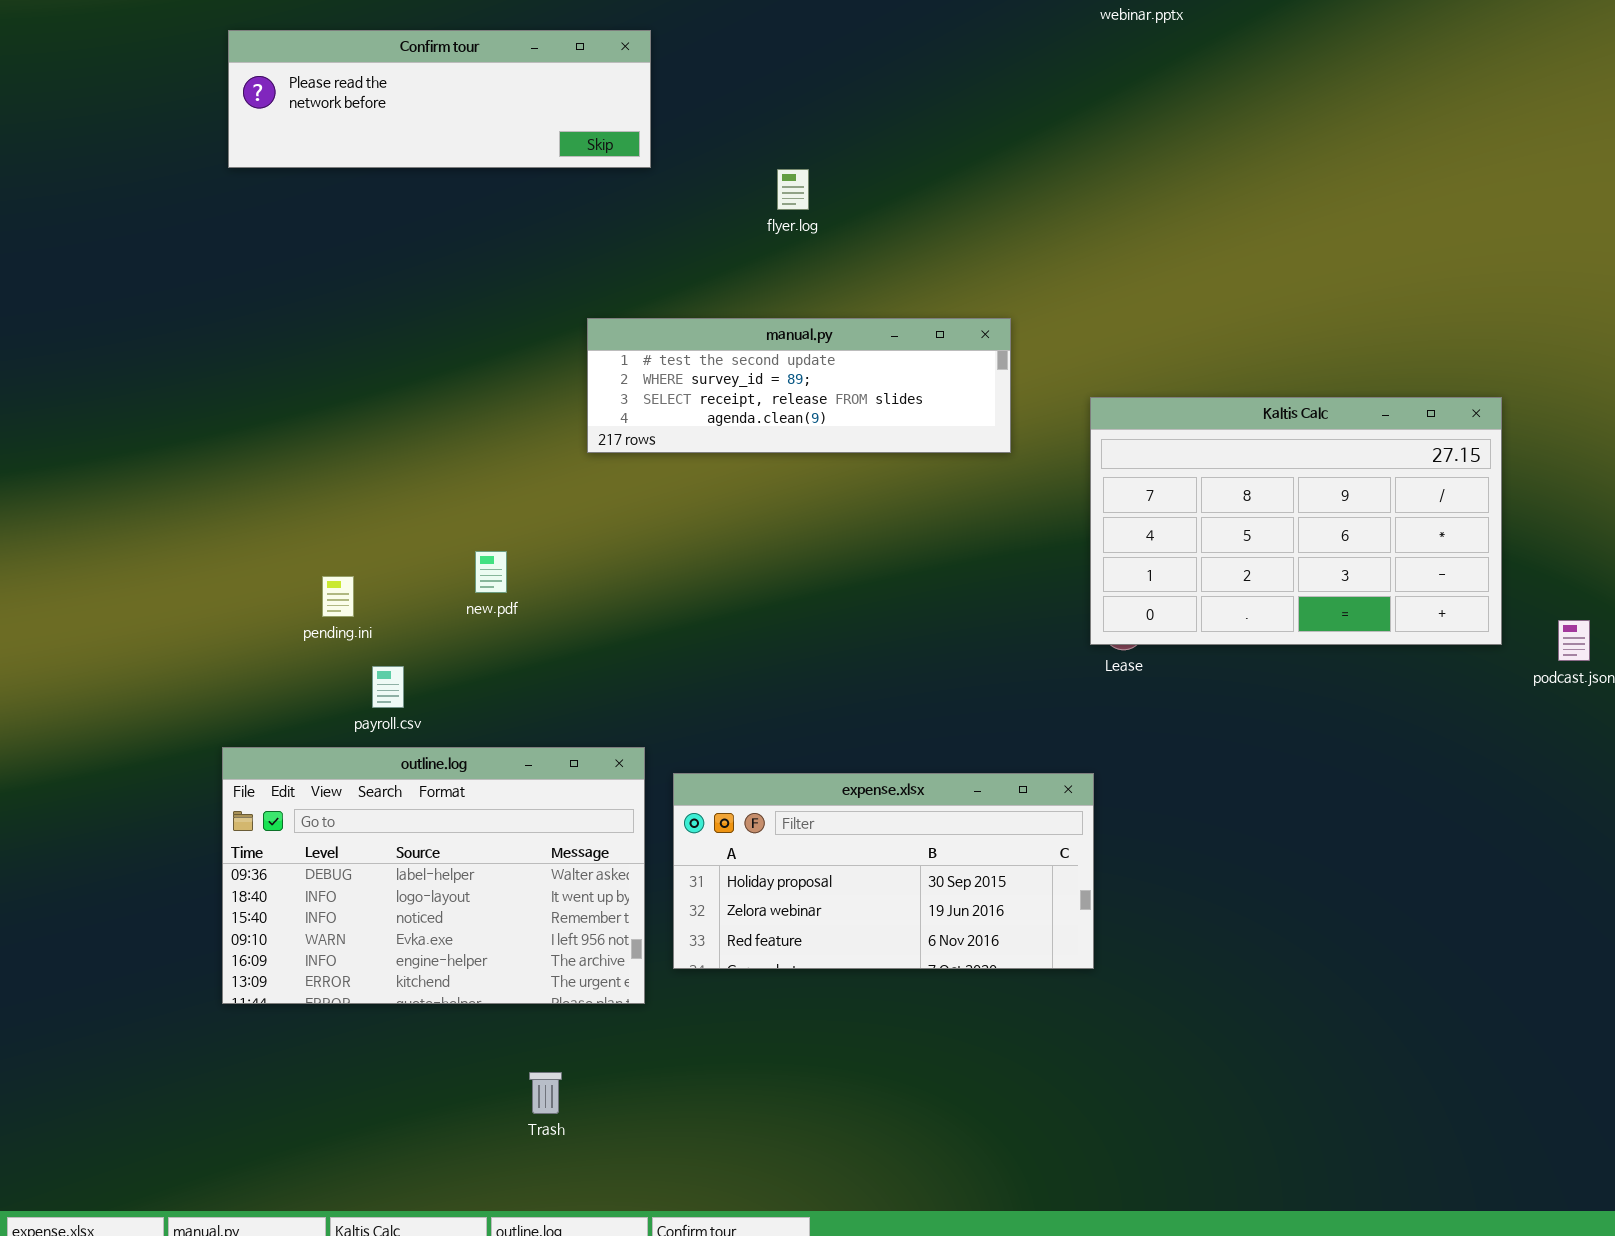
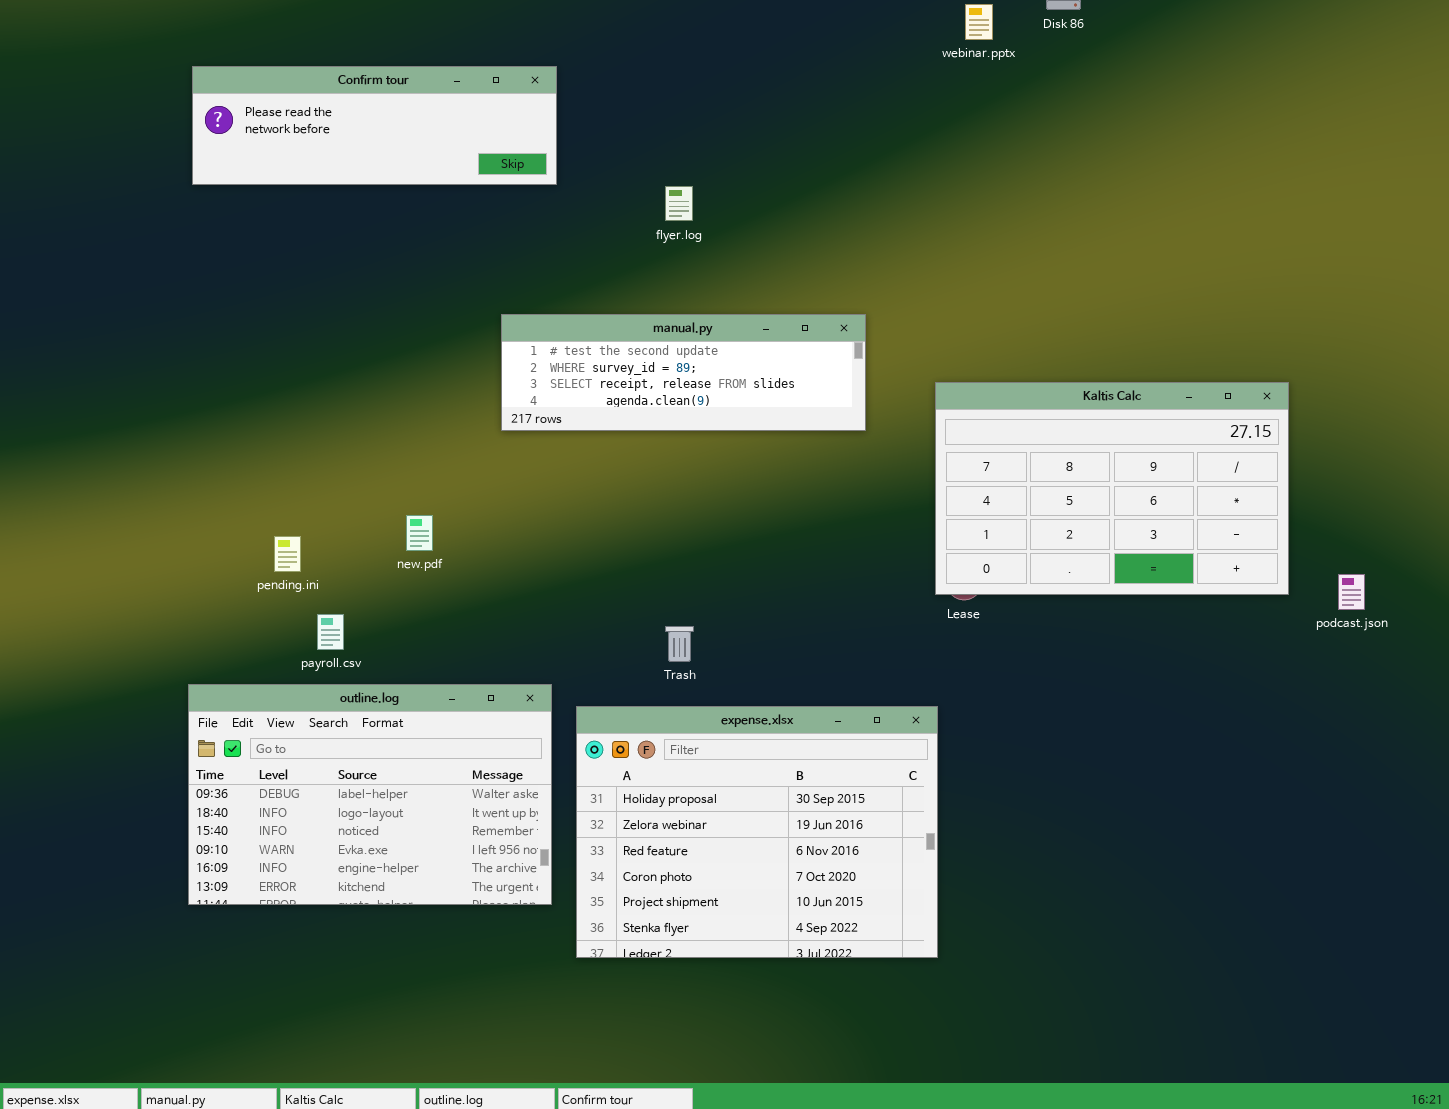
expense.xlsx: [673,773,1094,969] -> [576,706,938,958], resized
Trash: [529,1072,562,1114] -> [665,626,694,662], moved

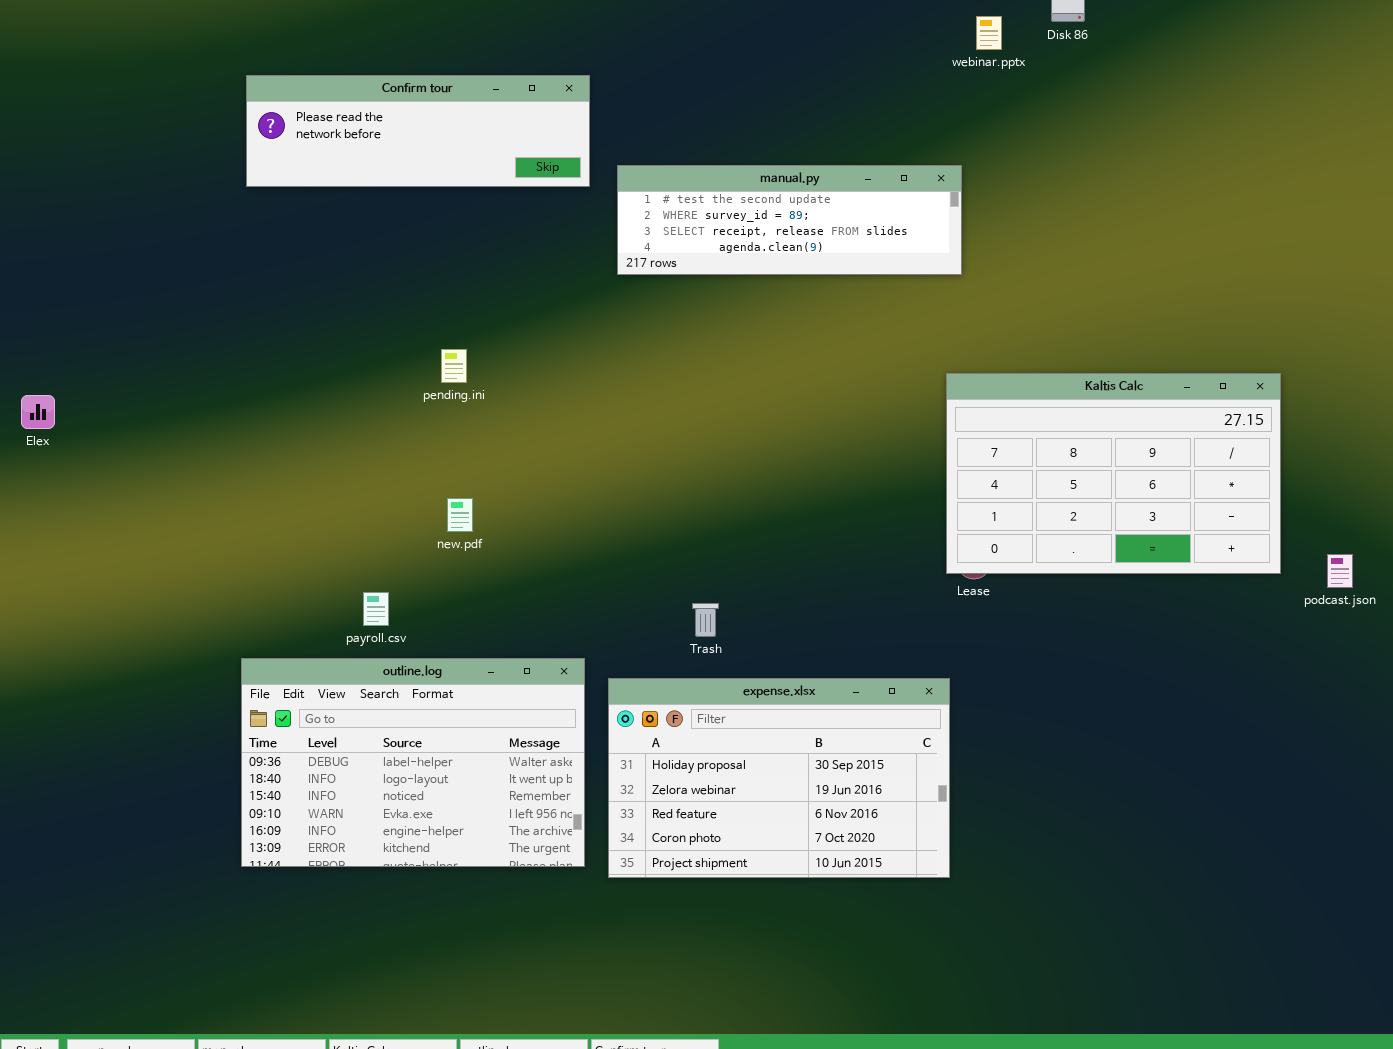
manual.py: [501,314,866,431] -> [617,165,962,275], moved
pending.ini: [274,536,301,572] -> [441,349,467,383], moved
expense.xlsx: [576,706,938,958] -> [608,678,950,878], resized

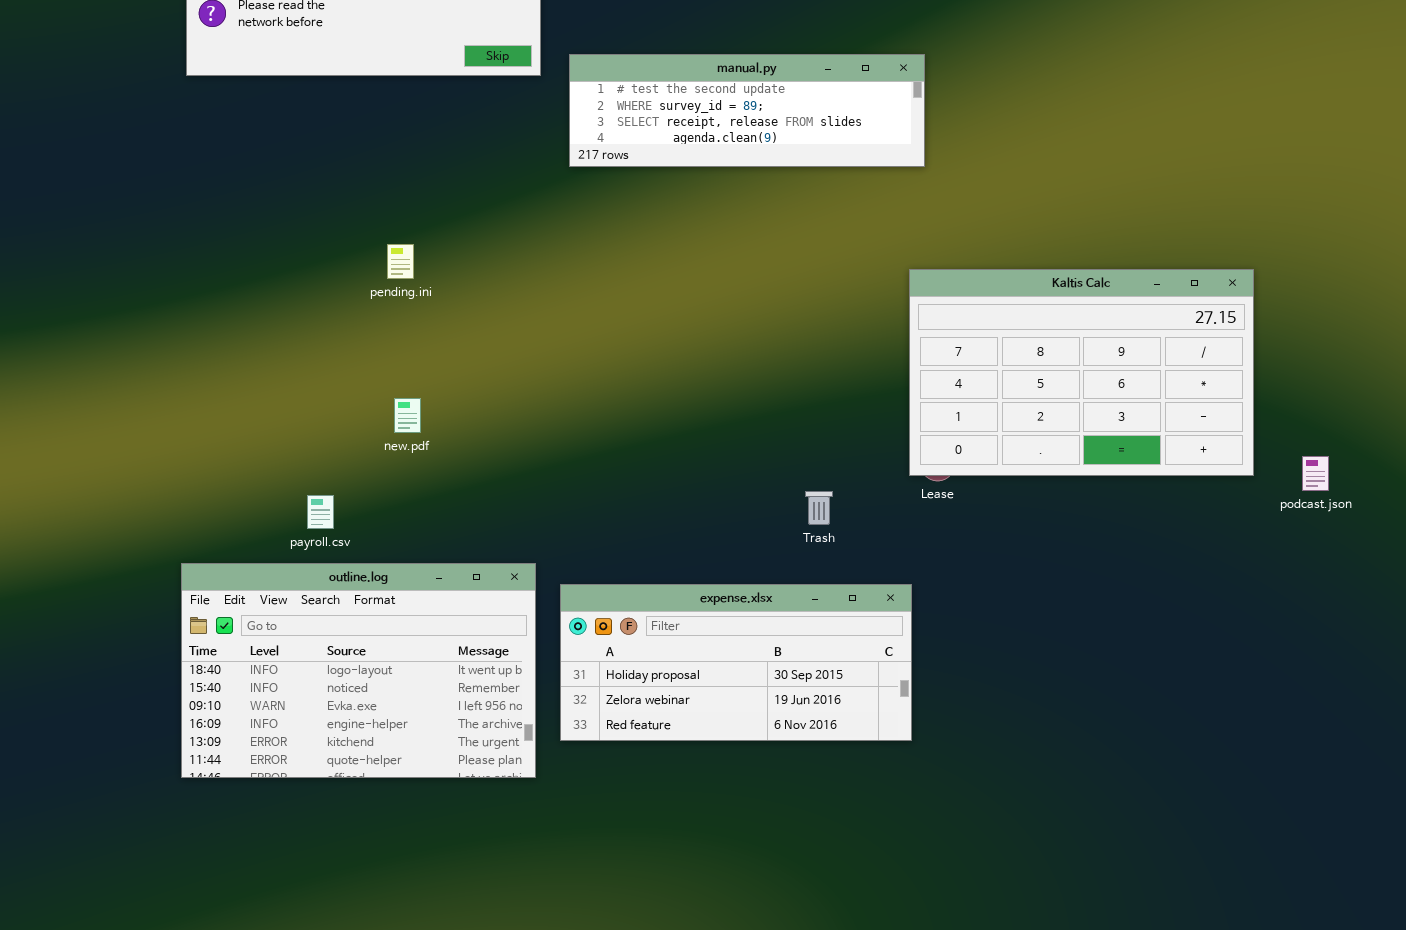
Trash: [692,603,719,637] -> [805,491,833,525], moved
outline.log: [241,658,585,867] -> [181,563,536,778], scrolled down 1 row
expense.xlsx: [608,678,950,878] -> [560,584,912,741], resized

